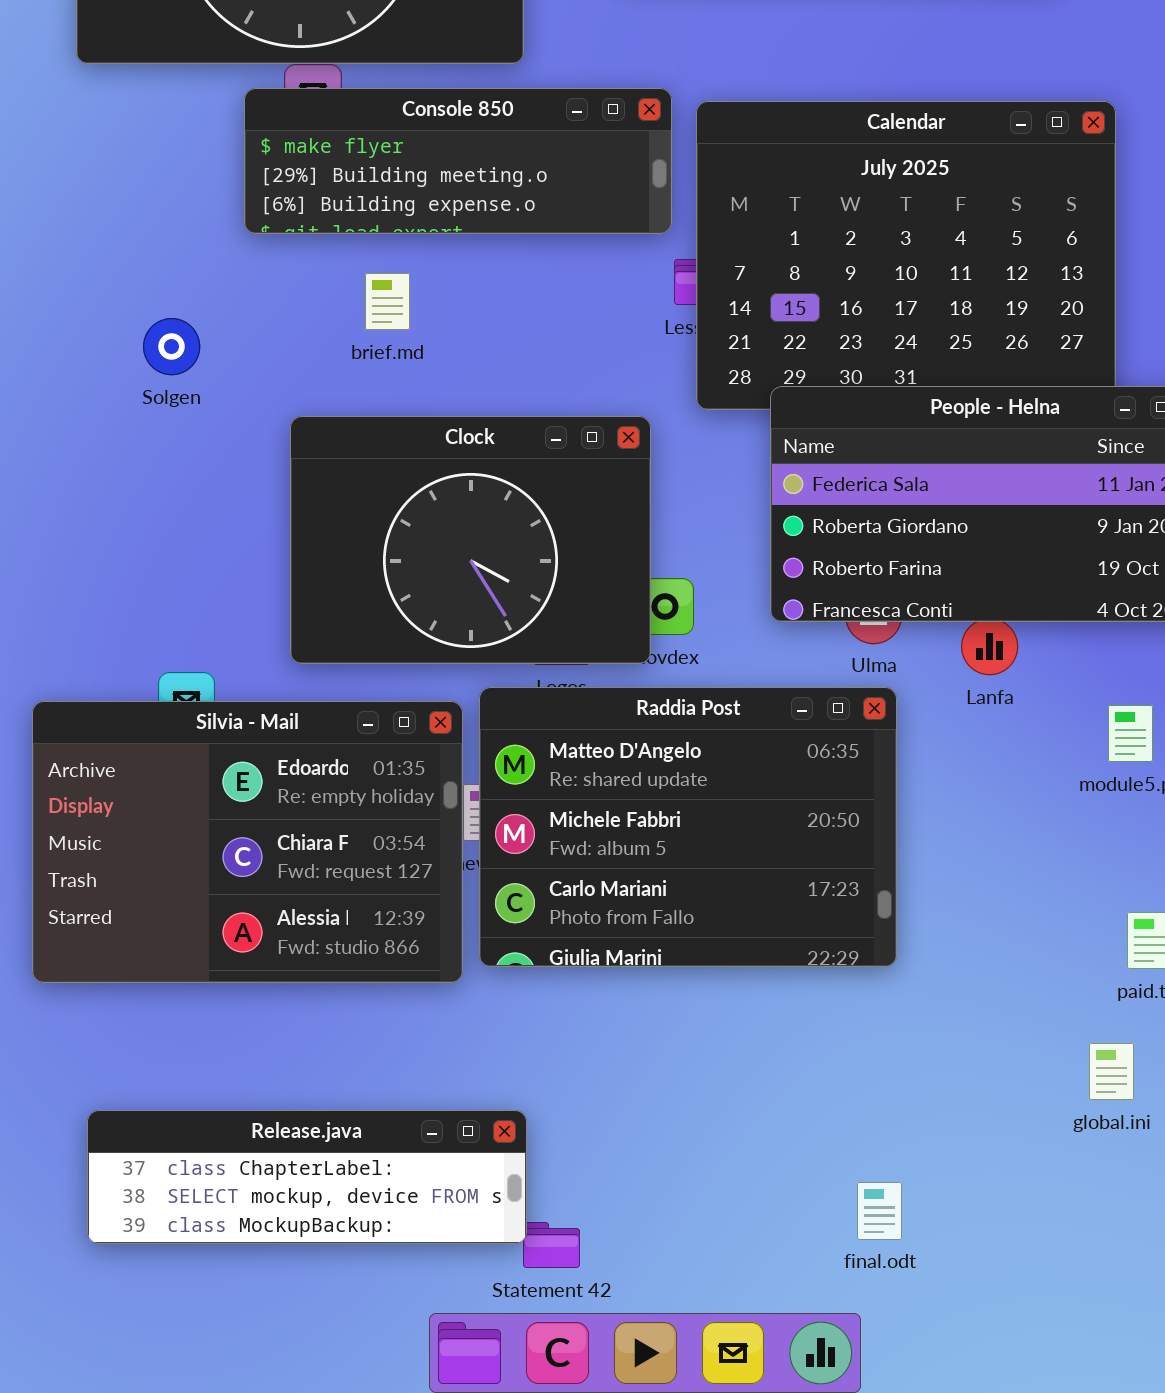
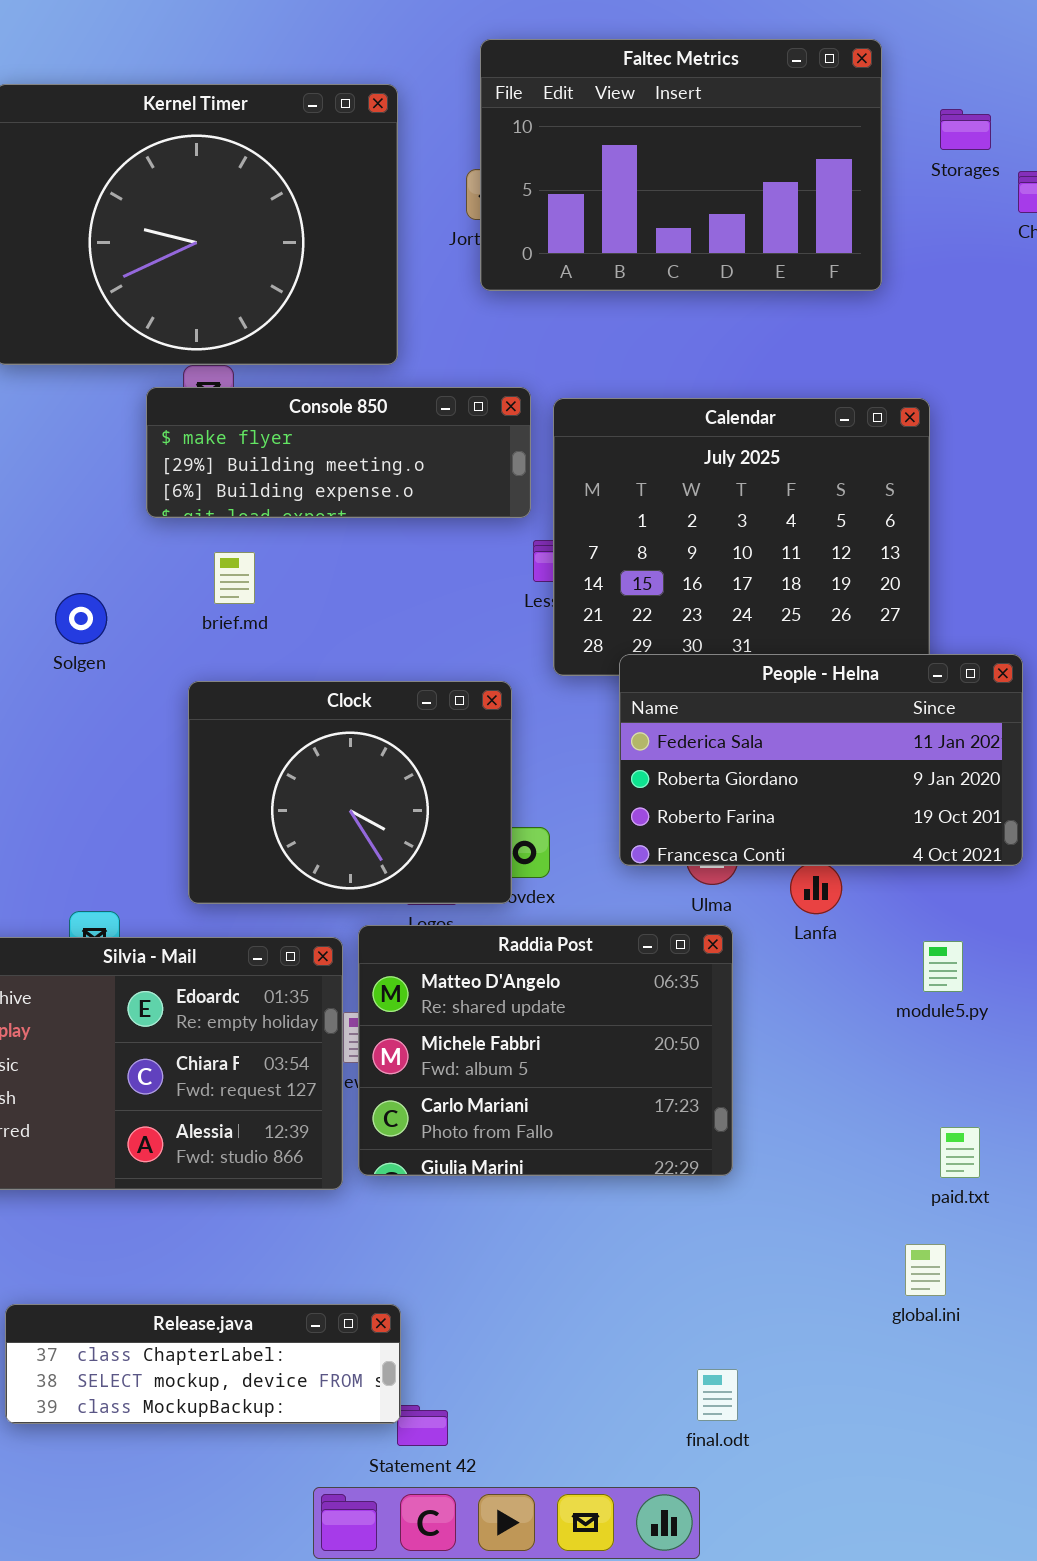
brief.md: [365,273,410,330] -> [214,552,255,604], moved

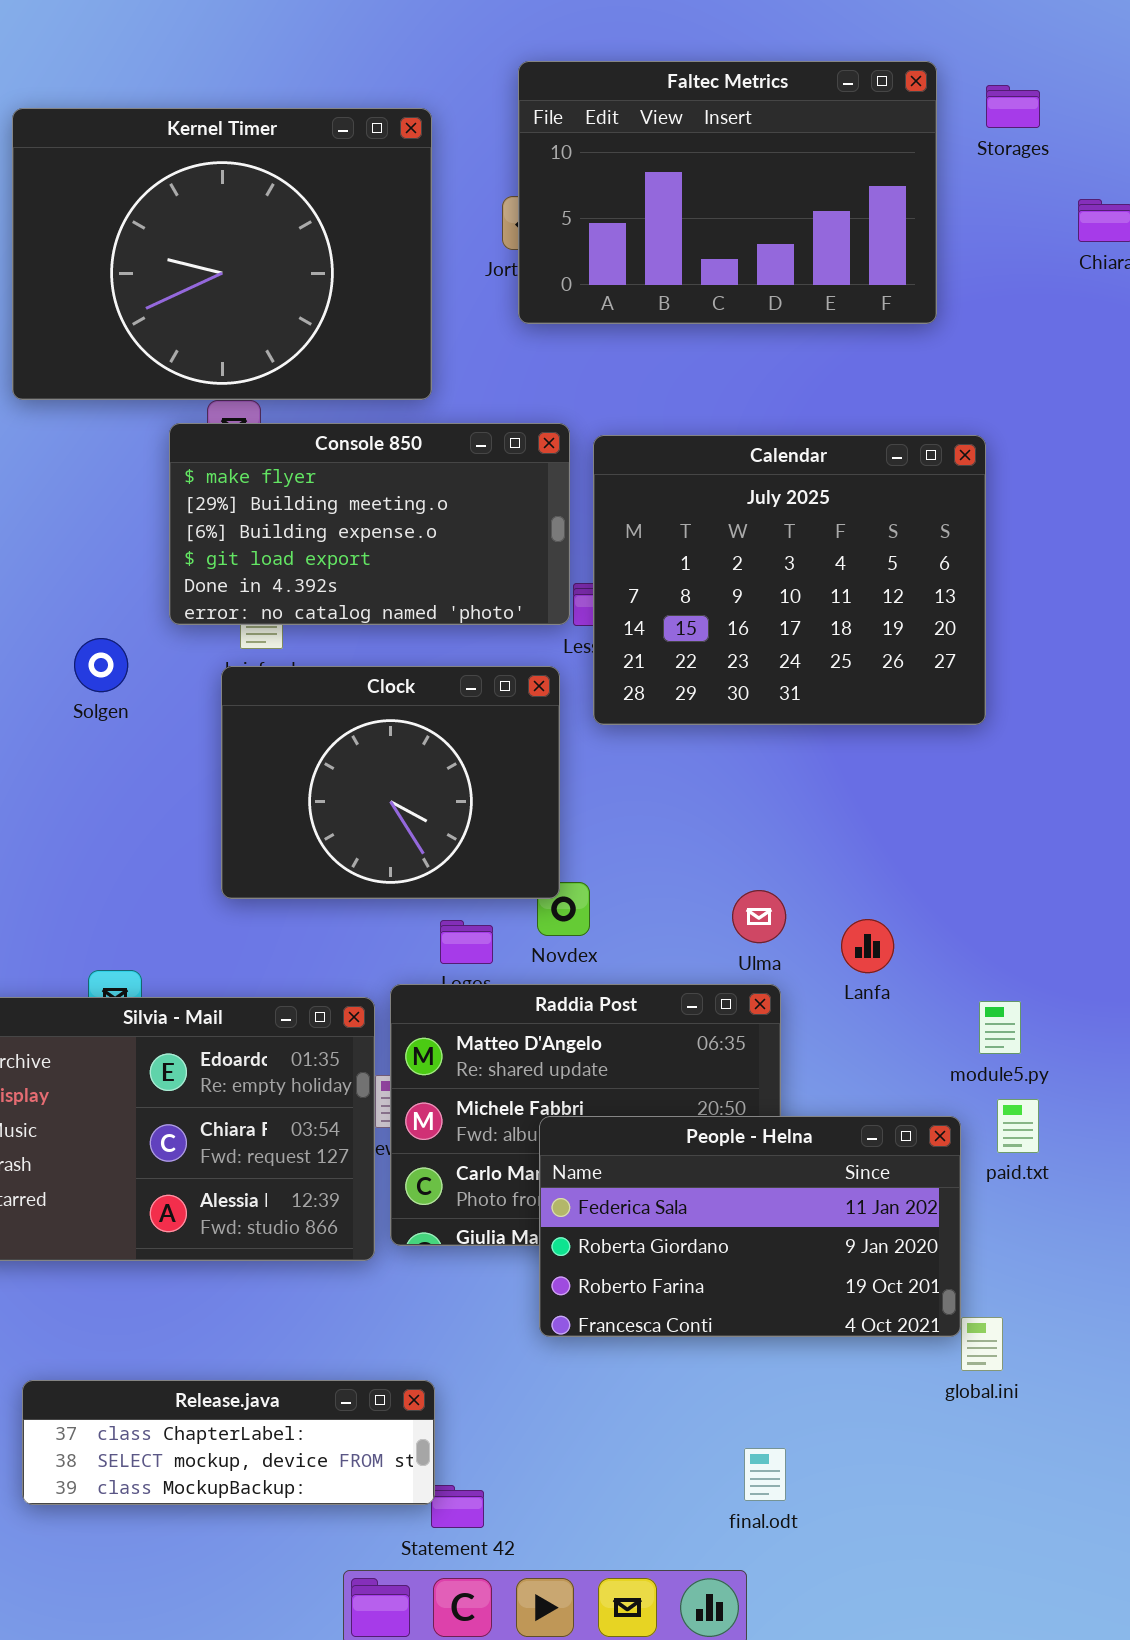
Storages: [940,109,991,150] -> [986,85,1040,128], moved
Console 850: [146,387,531,518] -> [169,423,570,625], resized
People - Helna: [619,654,1023,866] -> [539,1116,961,1337], moved
Clock: [188,681,512,904] -> [221,666,560,899], moved
paid.txt: [940,1127,980,1178] -> [997,1099,1039,1153], moved

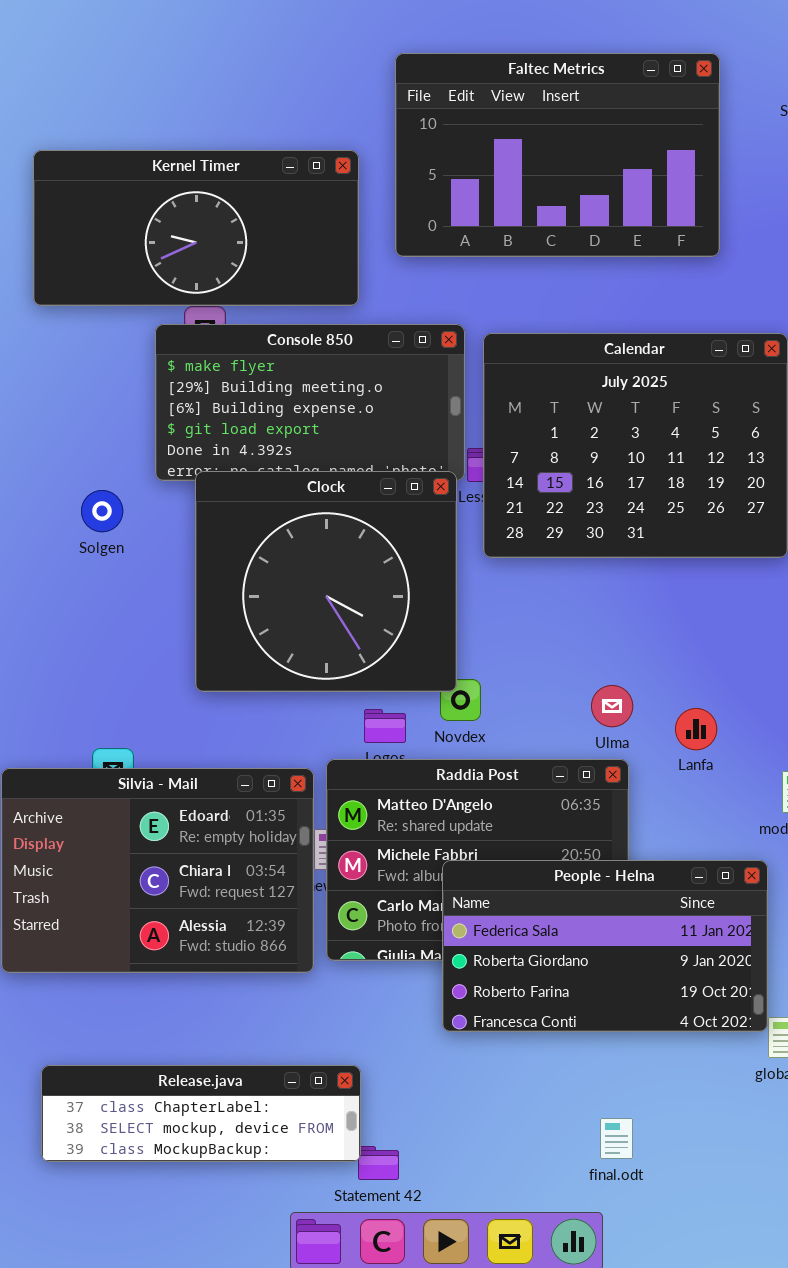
Faltec Metrics: [518,61,937,324] -> [395,53,720,257], moved
Kernel Timer: [12,108,432,400] -> [33,150,359,306], resized
Clock: [221,666,560,899] -> [195,471,457,692], resized

